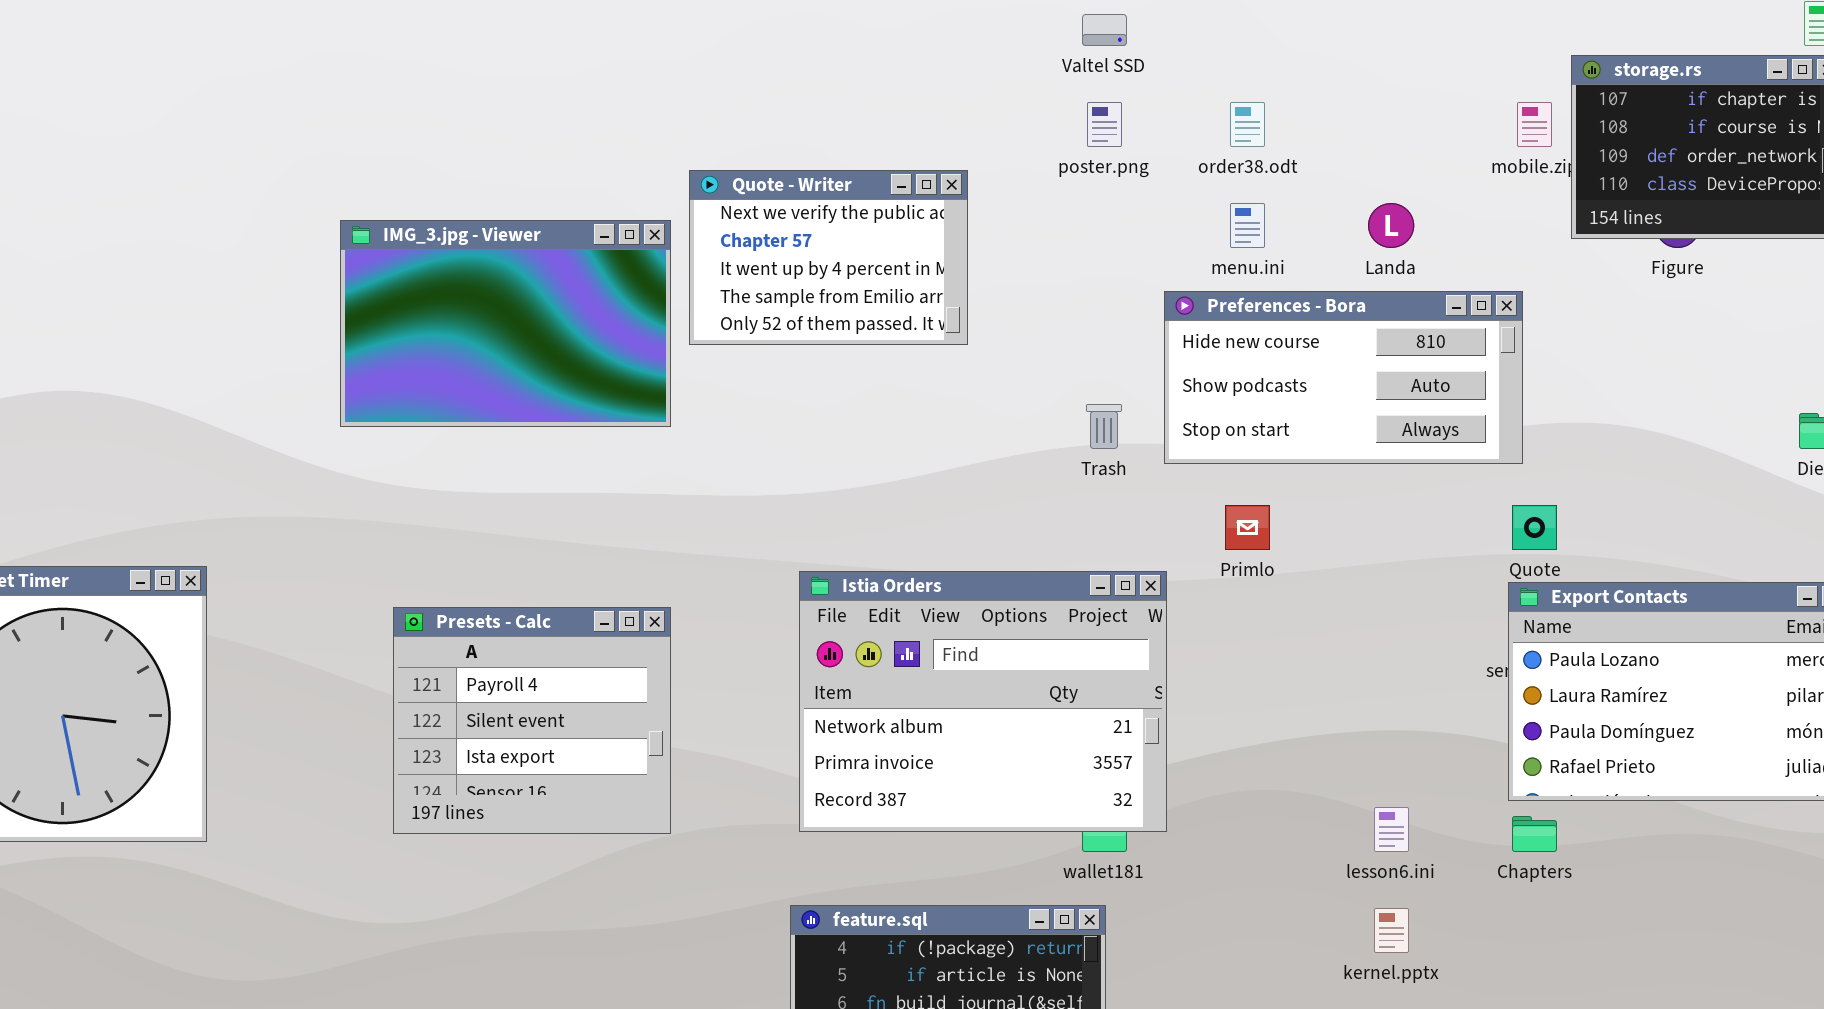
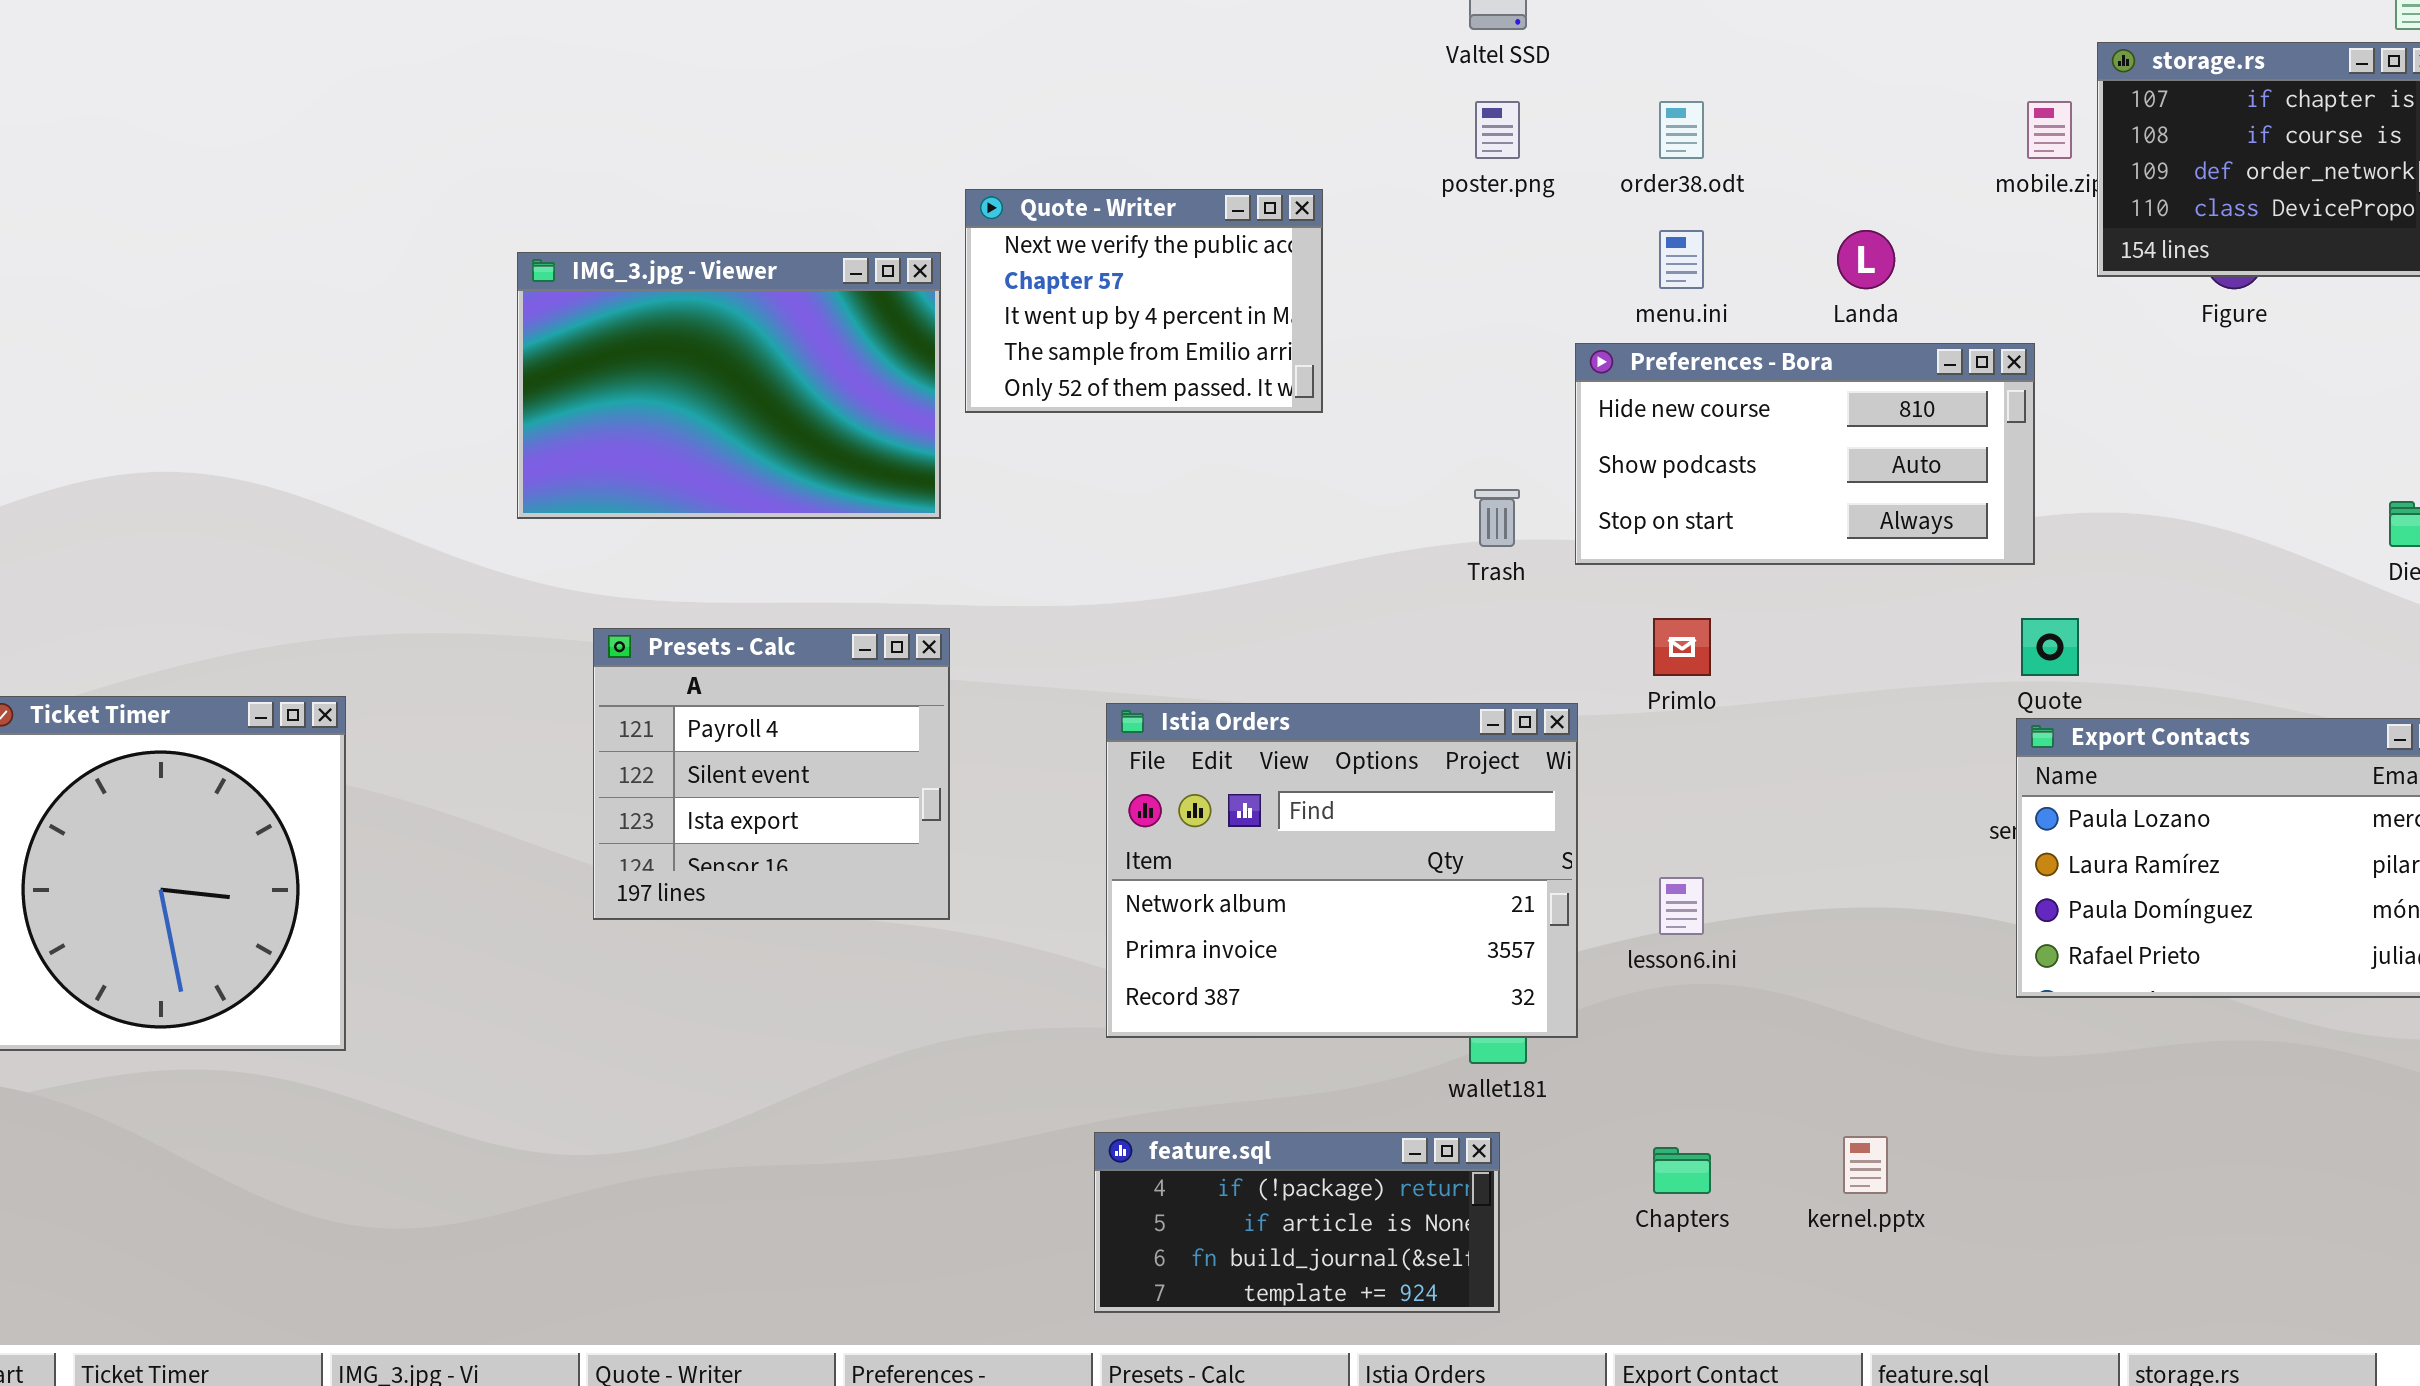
Presets - Calc: [393,607,671,834] -> [593,628,950,920], moved
lesson6.ini: [1374,807,1409,852] -> [1659,877,1704,935], moved
Chapters: [1512,816,1557,852] -> [1653,1147,1711,1194], moved

